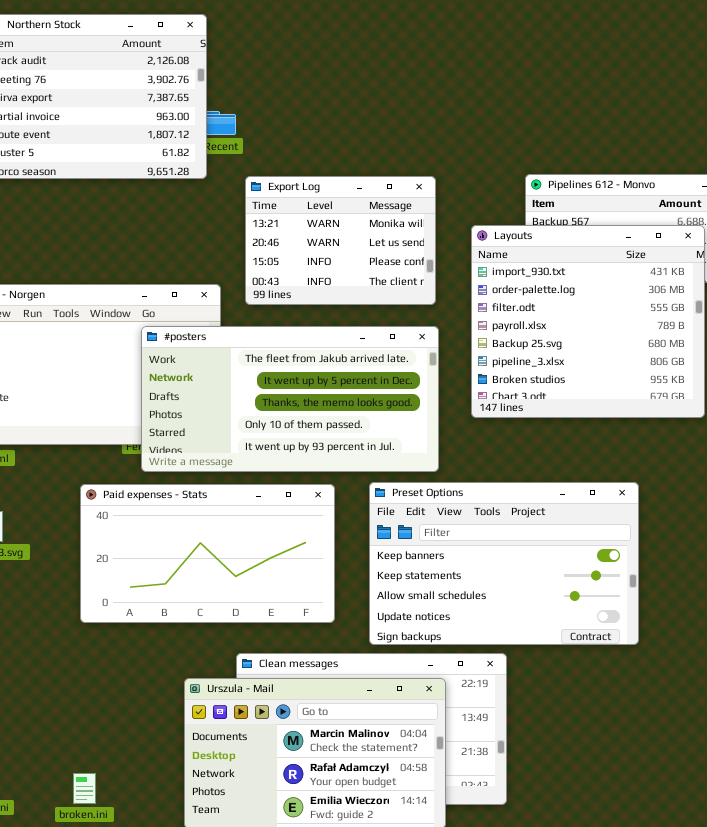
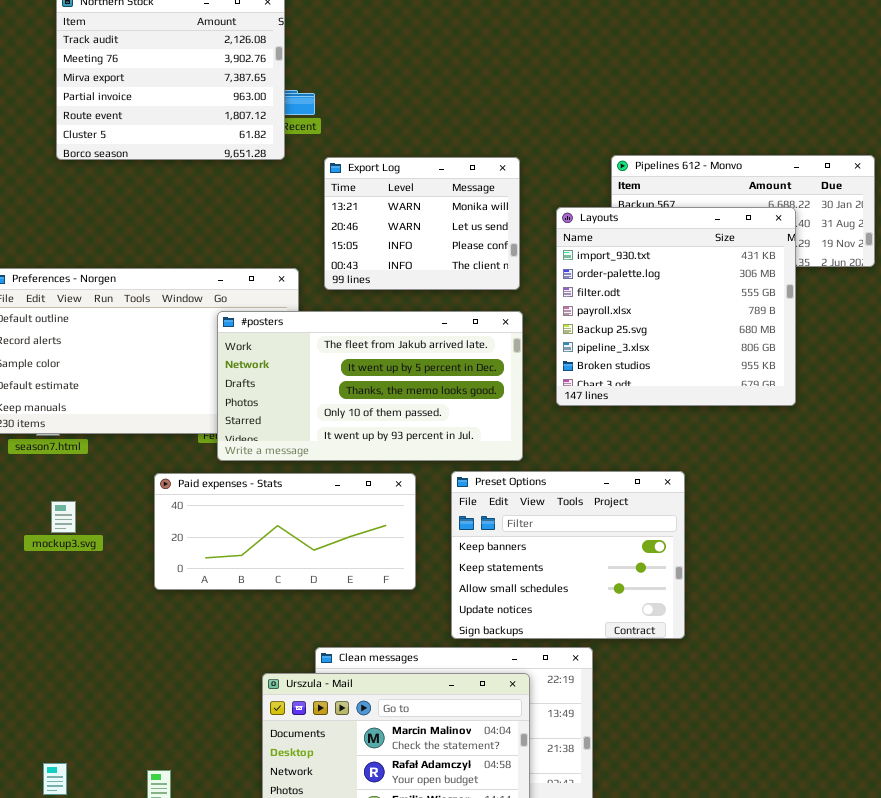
Preset Options: [369,482,639,645] -> [451,471,685,639], resized
Paid expenses - Stats: [80,484,335,623] -> [154,473,416,590], resized

